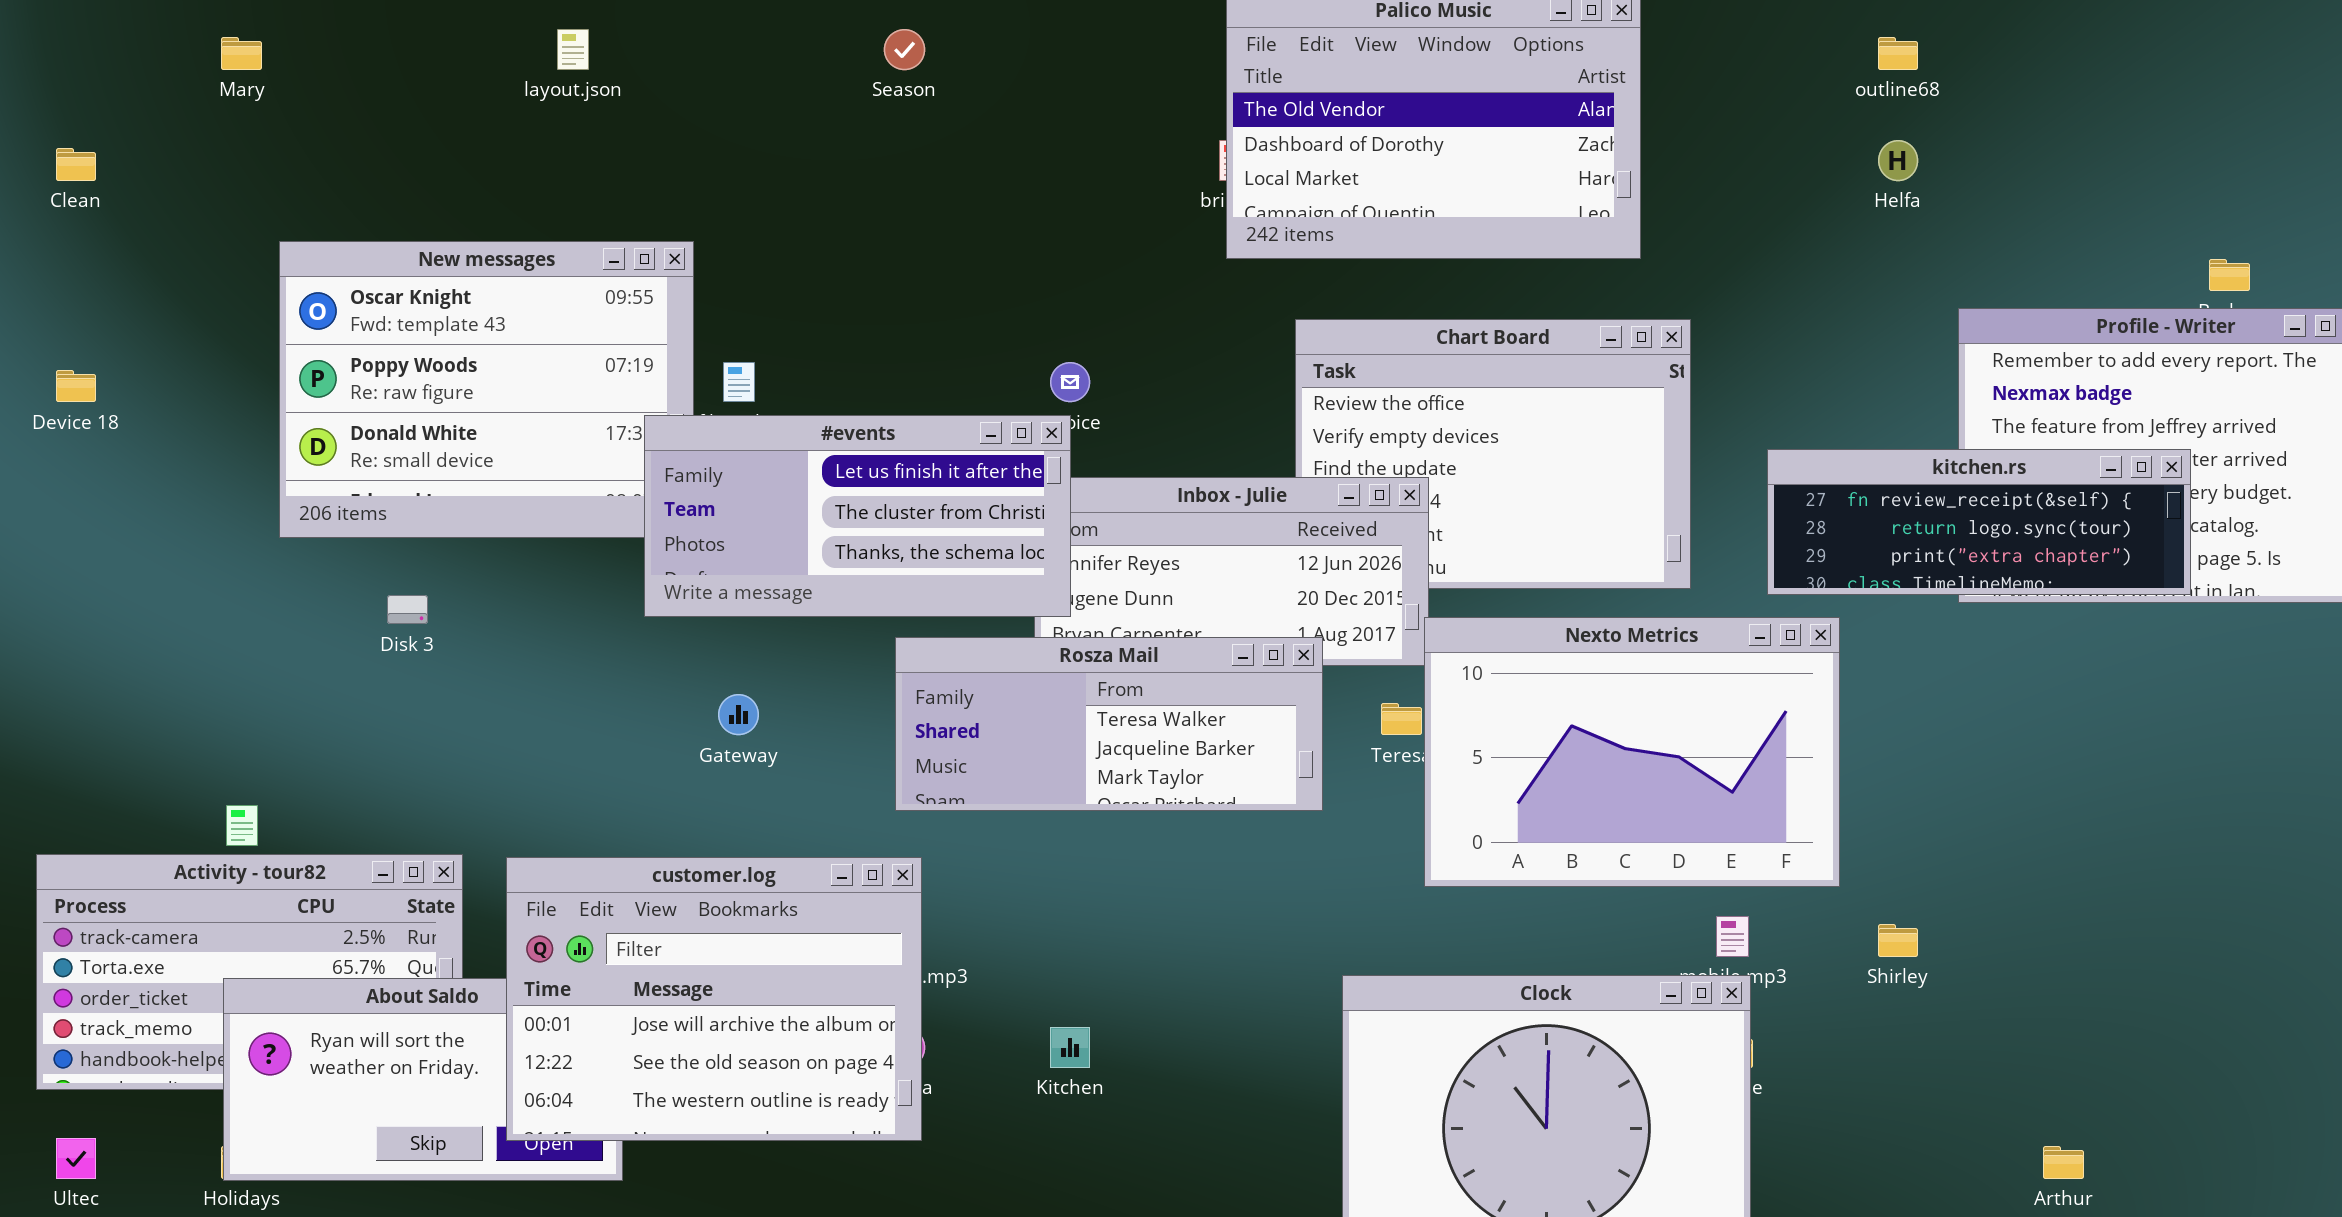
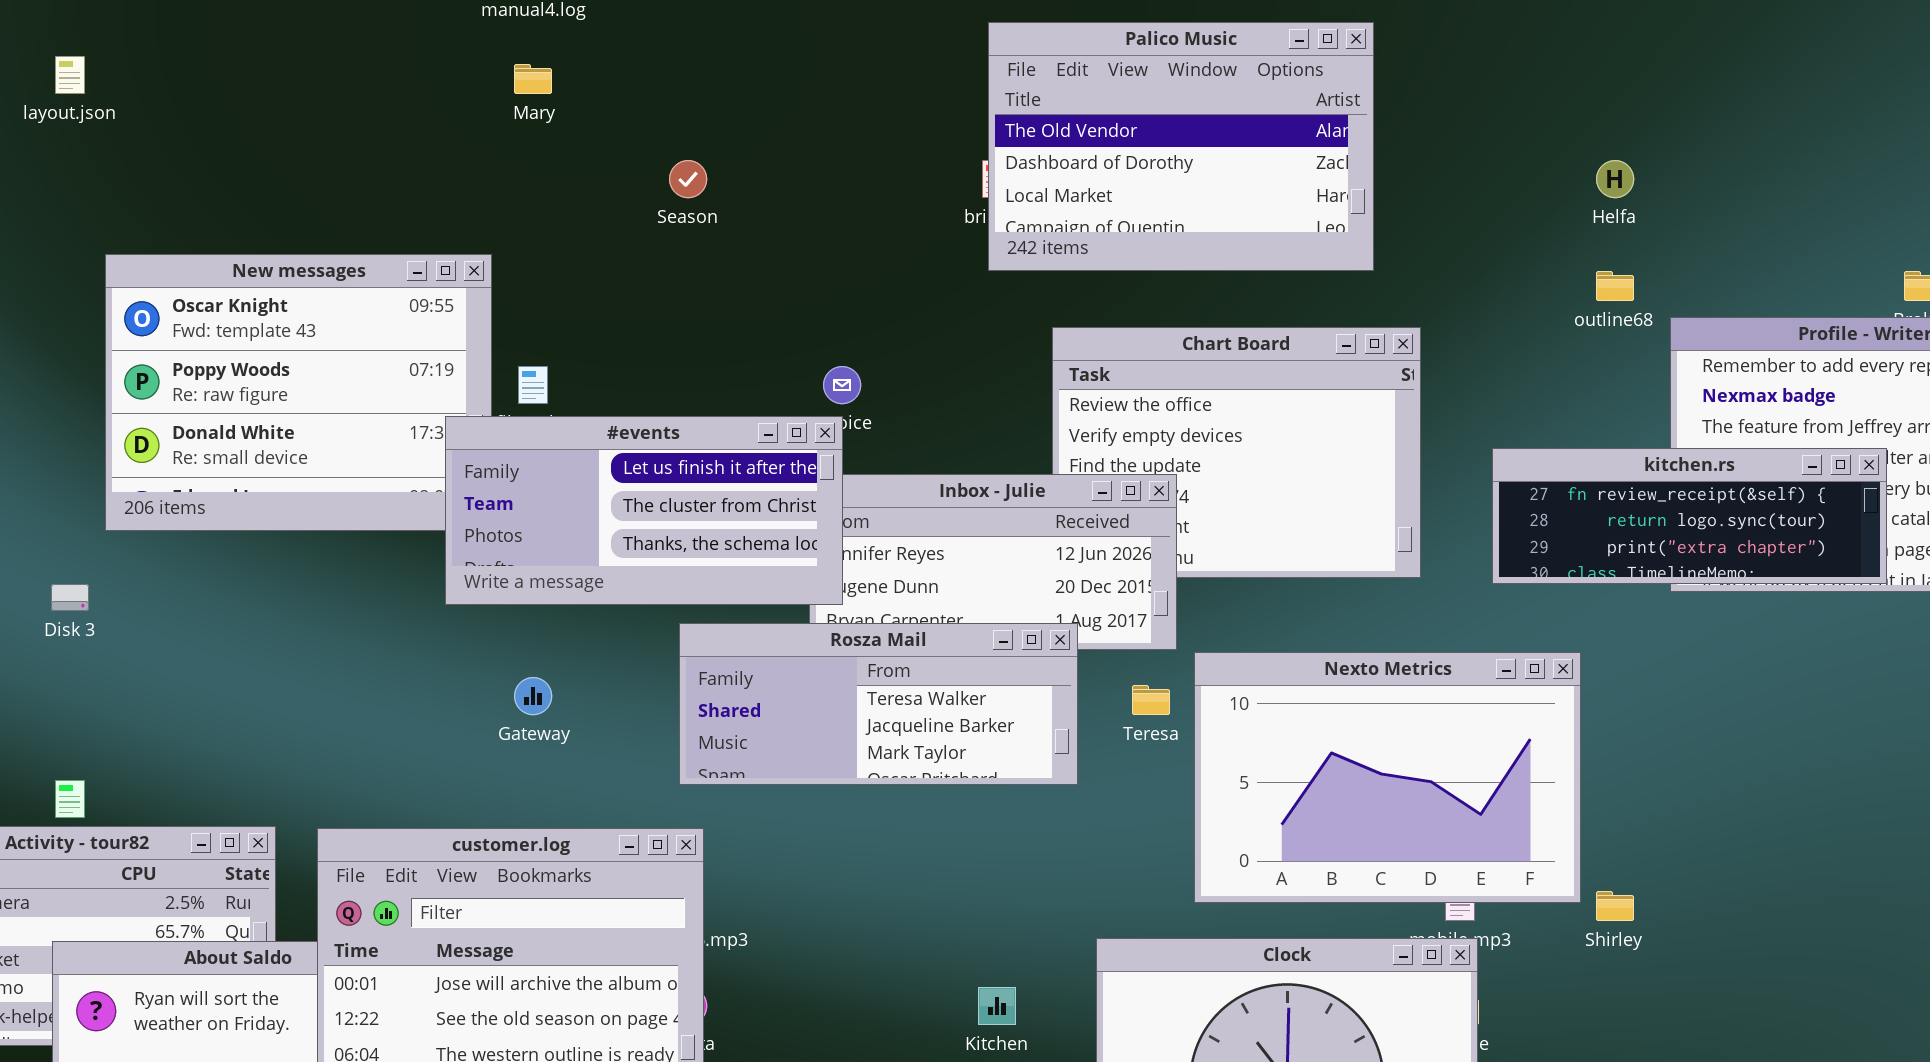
layout.json: [557,29,589,70] -> [55,56,85,94], moved
Season: [884,29,925,70] -> [669,160,707,198], moved
Mary: [221,37,262,70] -> [514,64,552,94], moved
outline68: [1878,37,1918,70] -> [1596,271,1634,301], moved
Disk 3: [387,595,428,624] -> [51,584,89,611], moved
Nexto Metrics: [1424,617,1840,887] -> [1194,652,1581,903], moved
Kitchen: [1050,1027,1090,1068] -> [978,987,1016,1025], moved

